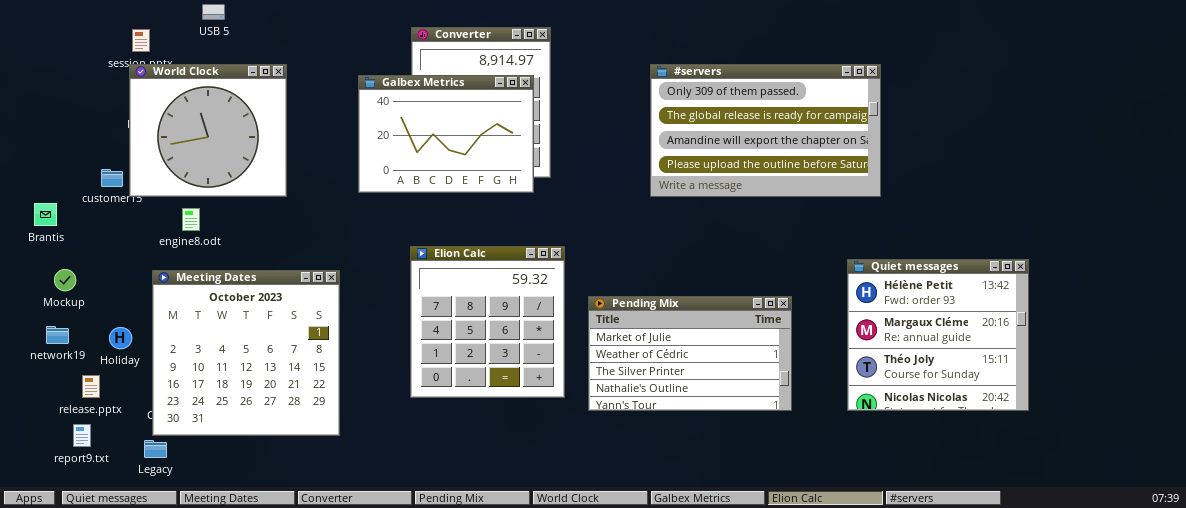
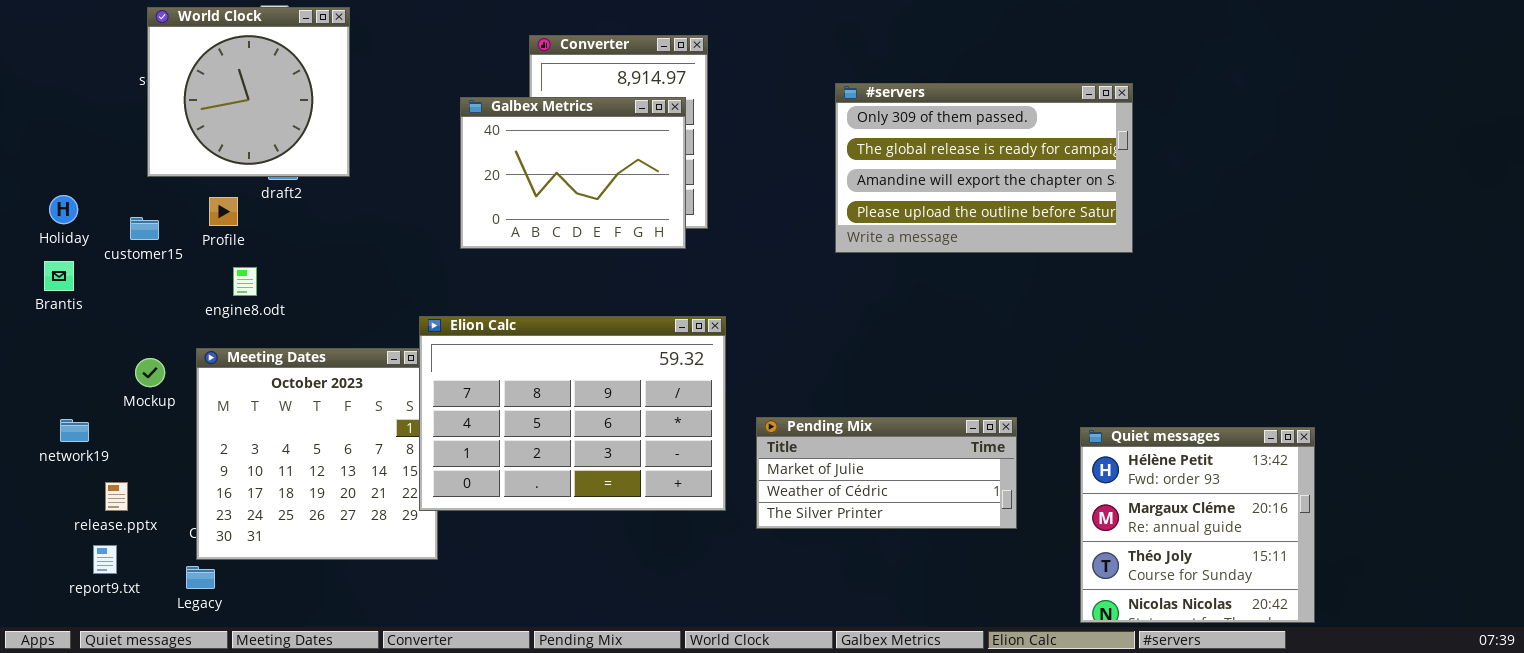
World Clock: [129,64,287,197] -> [147,7,350,177], moved
Elion Calc: [410,246,565,398] -> [419,316,726,511], resized
Quiet messages: [847,259,1029,411] -> [1080,427,1315,623], moved
Mockup: [54,269,76,291] -> [135,358,165,387], moved
Pending Mix: [588,296,792,411] -> [756,417,1017,529], resized
Holiday: [109,327,132,349] -> [49,195,78,224], moved

